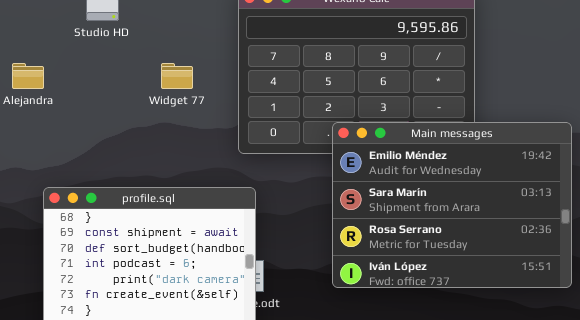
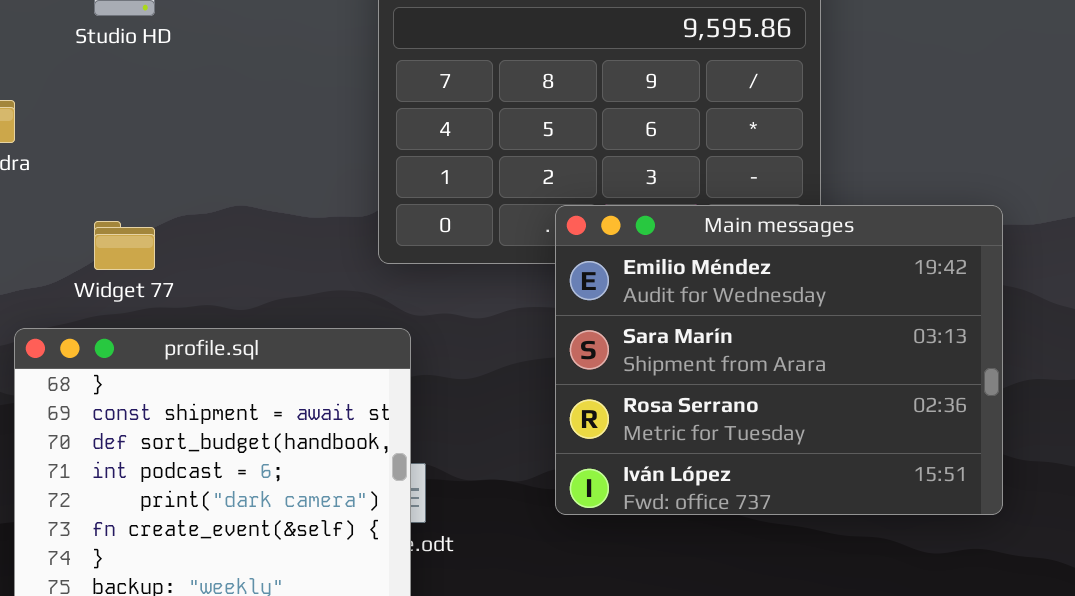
Widget 77: [161,63,193,89] -> [94,221,155,270], moved

